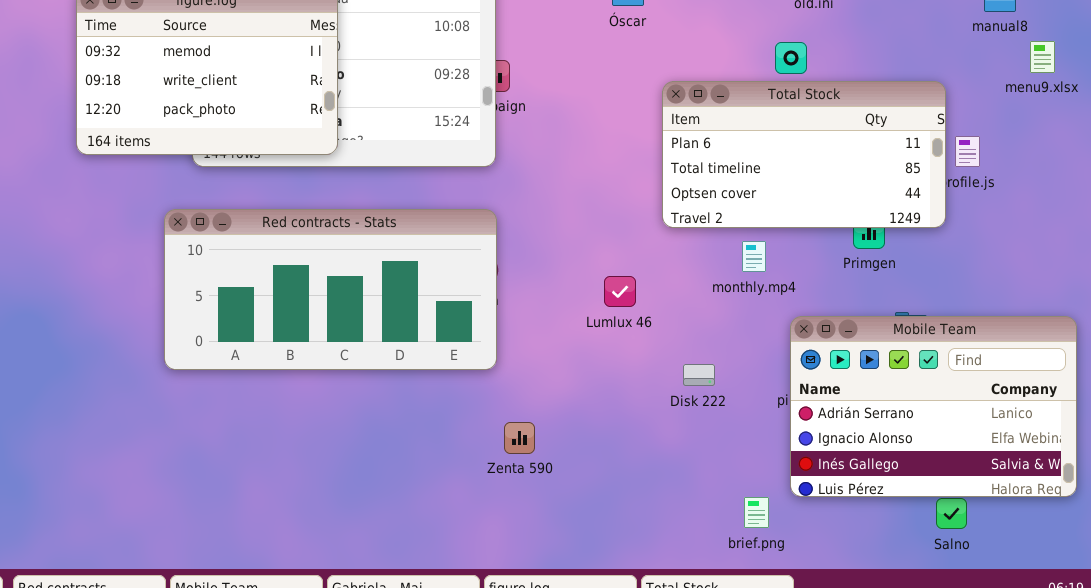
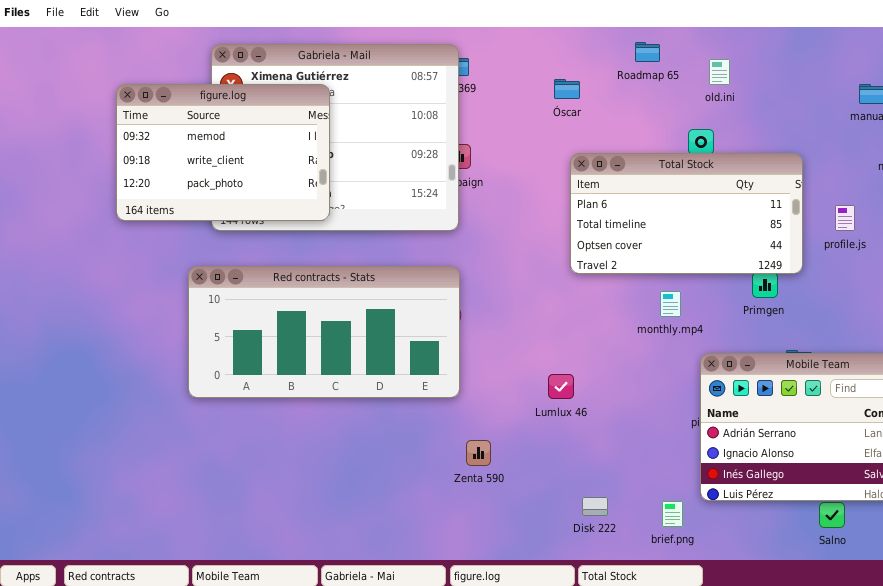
Total Stock: [662,81,946,228] -> [570,153,803,274], moved
Lumlux 46: [604,276,636,307] -> [548,374,574,399], moved
Disk 222: [683,364,715,386] -> [582,497,608,516], moved

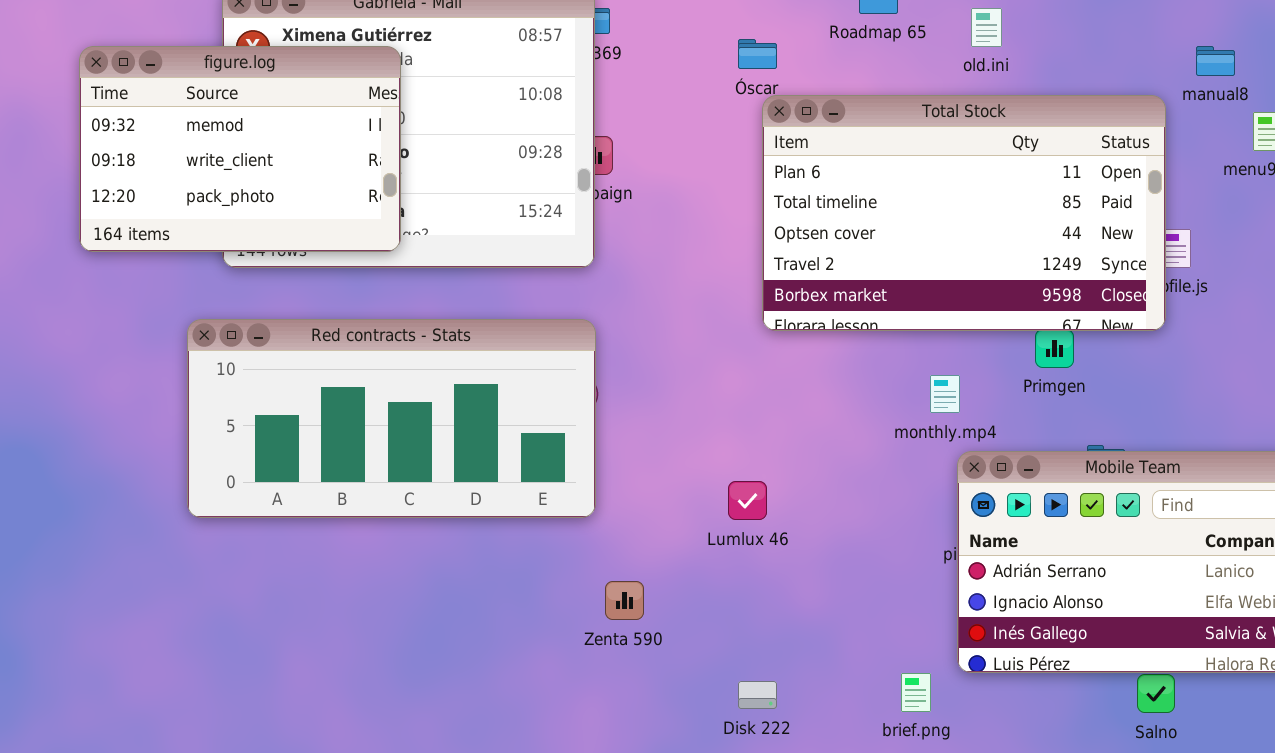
Total Stock: [570,153,803,274] -> [762,95,1166,331], resized
monthly.mp4: [660,291,681,317] -> [930,375,960,413], moved
Disk 222: [582,497,608,516] -> [738,681,777,709], moved

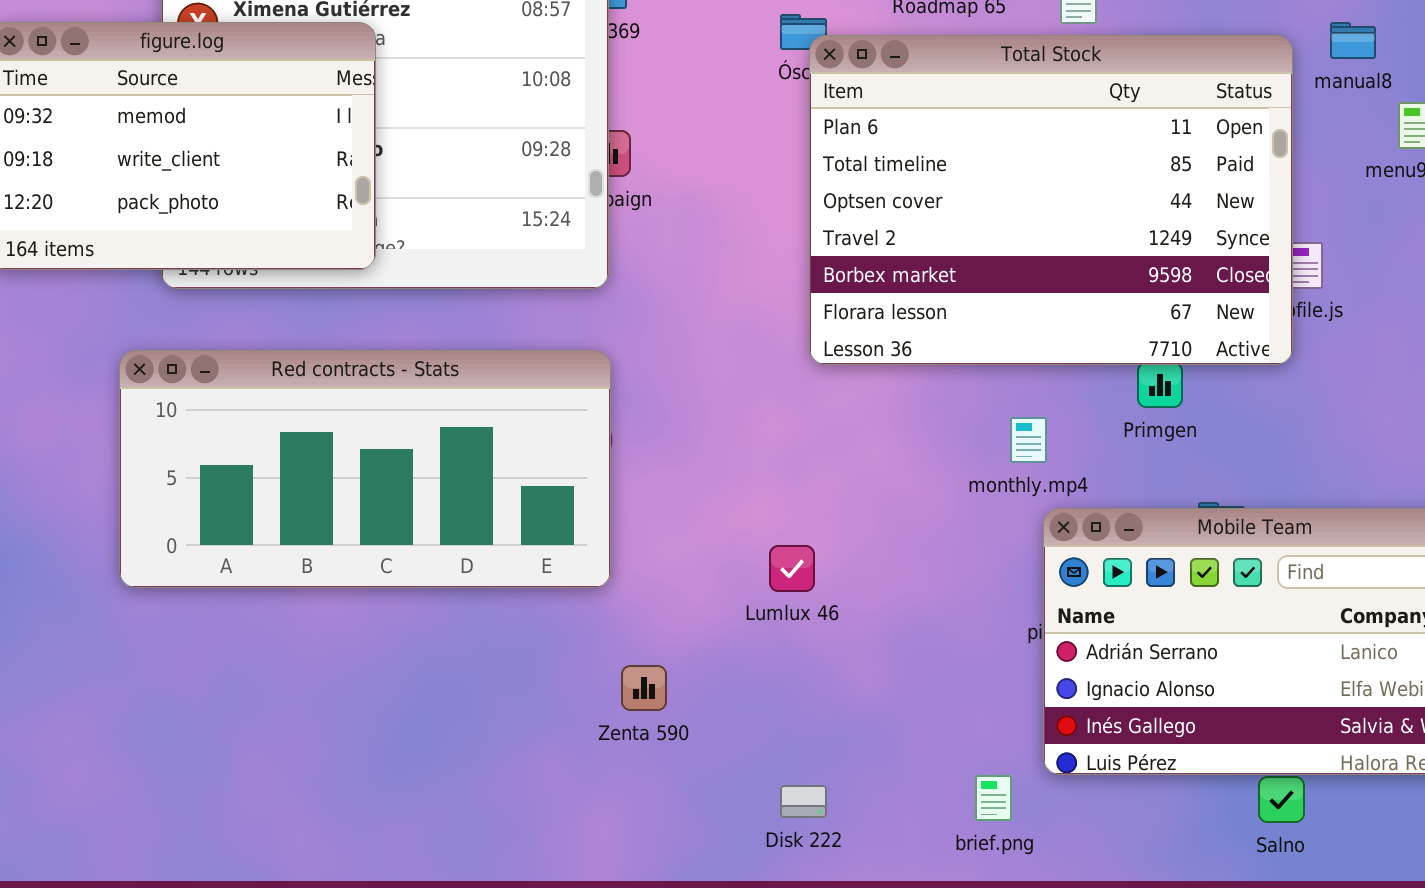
Total Stock: [762,95,1166,331] -> [809,35,1293,365], resized

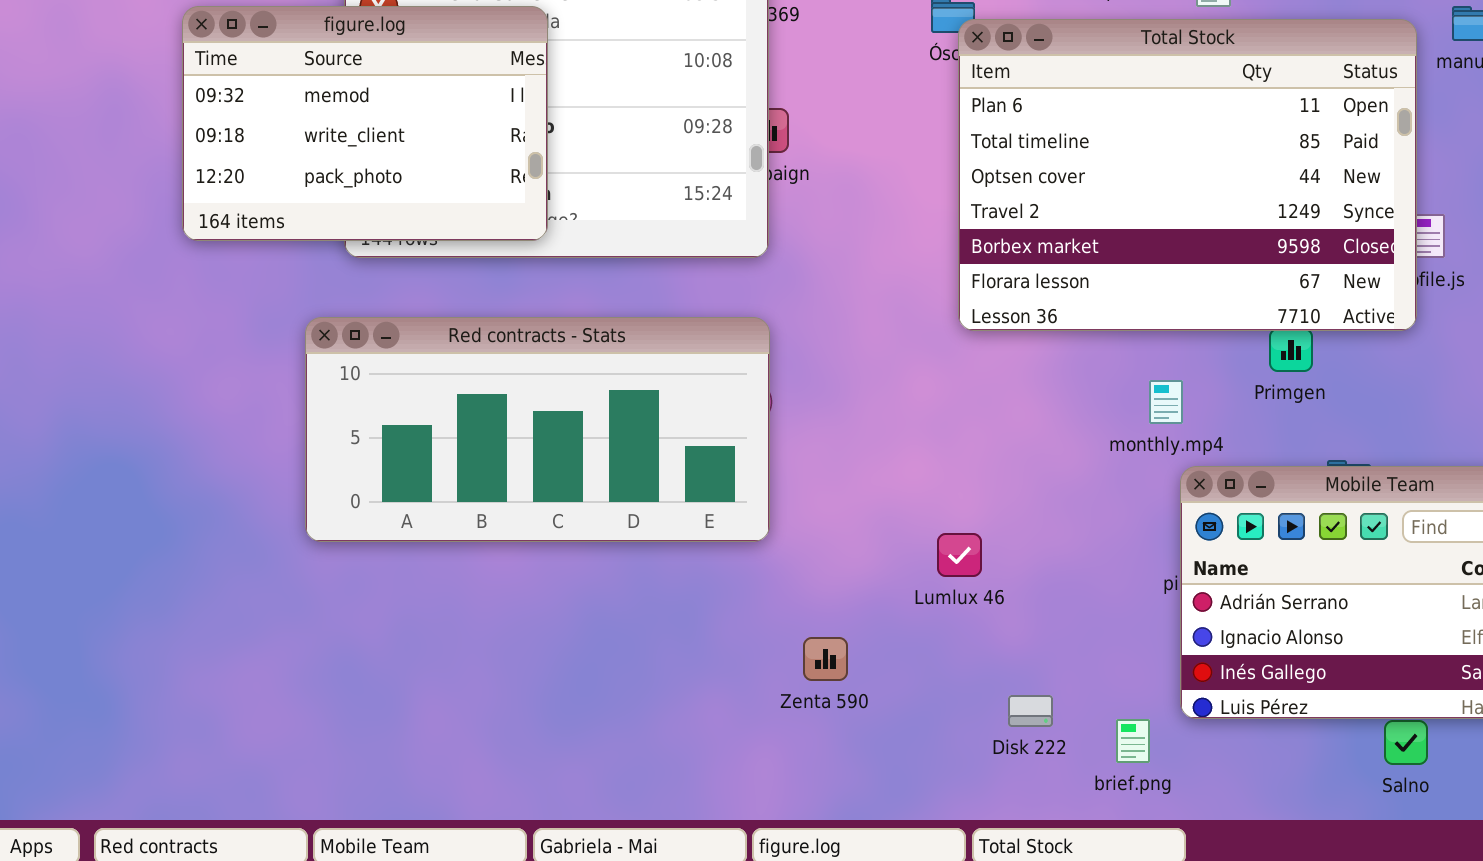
Lumlux 46: [769,545,815,592] -> [937,533,982,577], moved
Zenta 590: [621,665,667,711] -> [803,637,848,681], moved
Disk 222: [780,785,827,818] -> [1008,695,1053,727], moved

